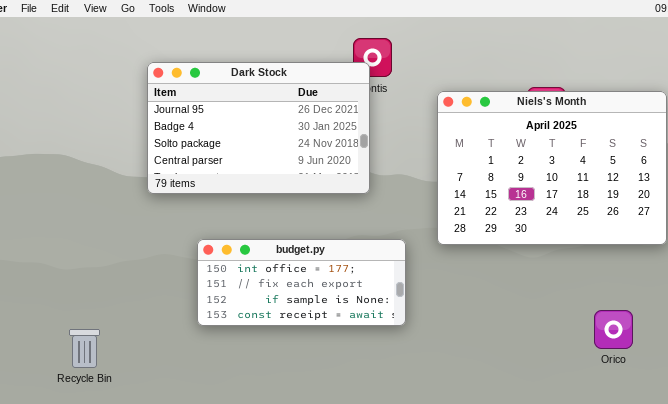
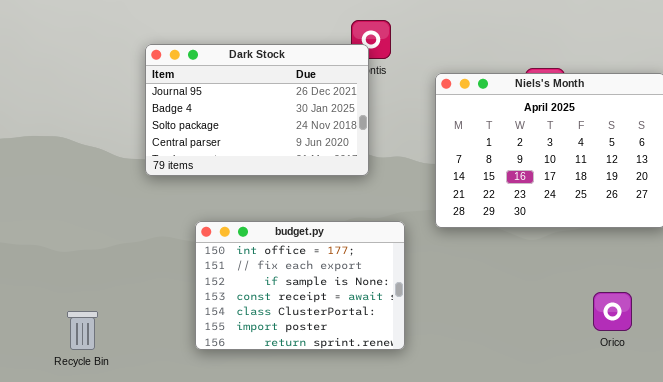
budget.py: [197,239,406,326] -> [195,221,405,350], resized

